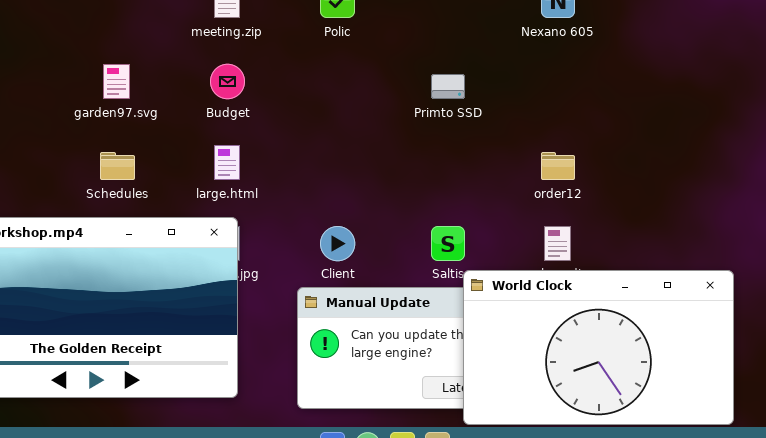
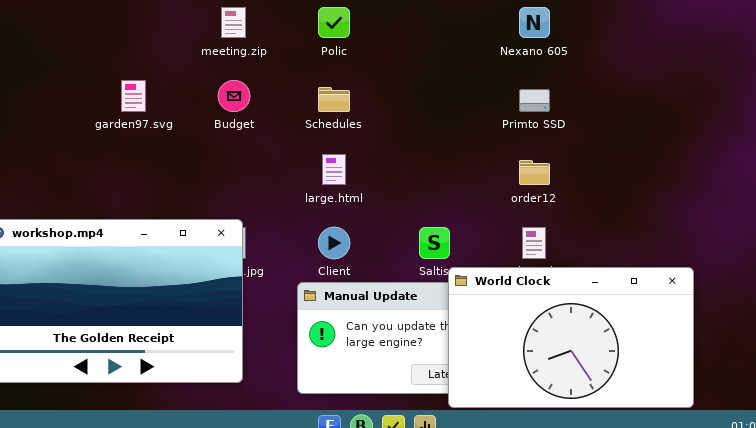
Primto SSD: [431,74,465,99] -> [519,89,550,112], moved
large.html: [214,145,240,180] -> [322,154,346,185], moved
Schedules: [100,152,135,180] -> [318,87,350,112], moved

